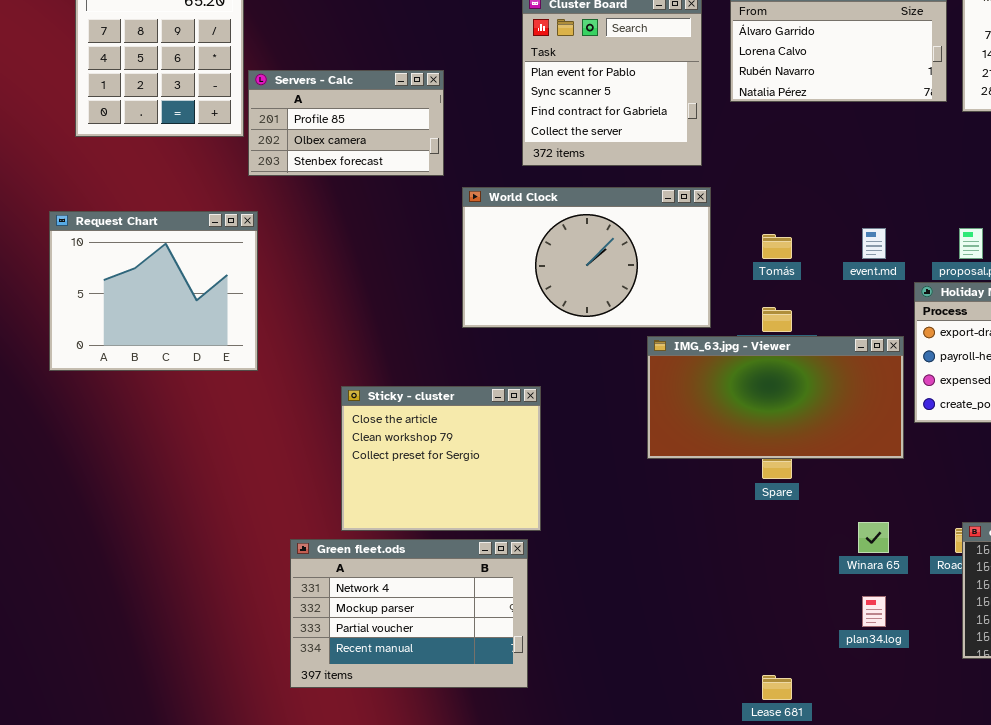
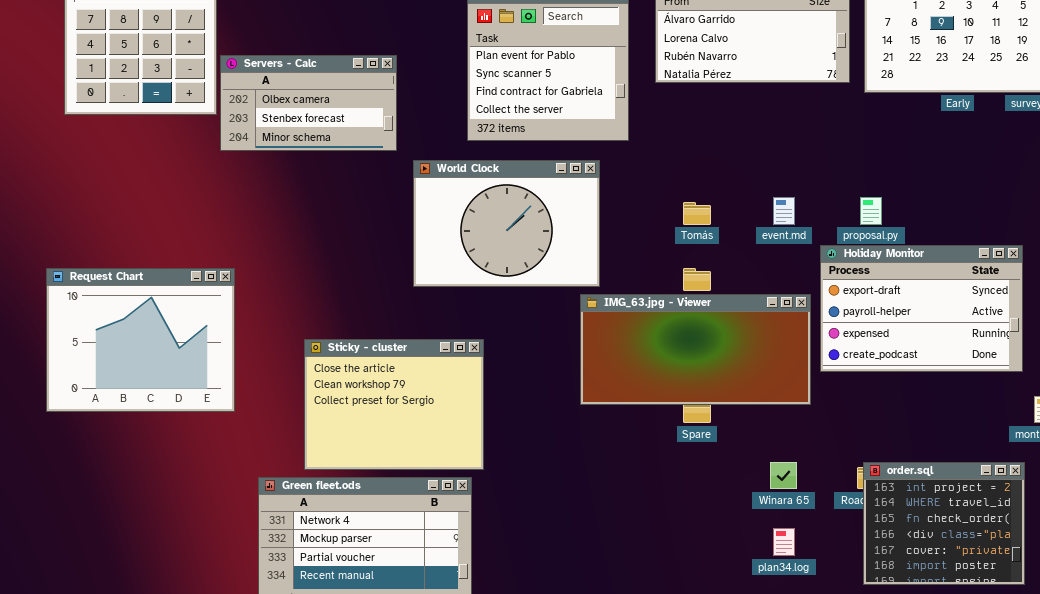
Servers - Calc: [248,70,444,176] -> [220,55,397,151], scrolled down 1 row
World Clock: [462,187,711,328] -> [413,160,600,287], resized
Request Chart: [49,211,258,371] -> [46,268,235,412], moved

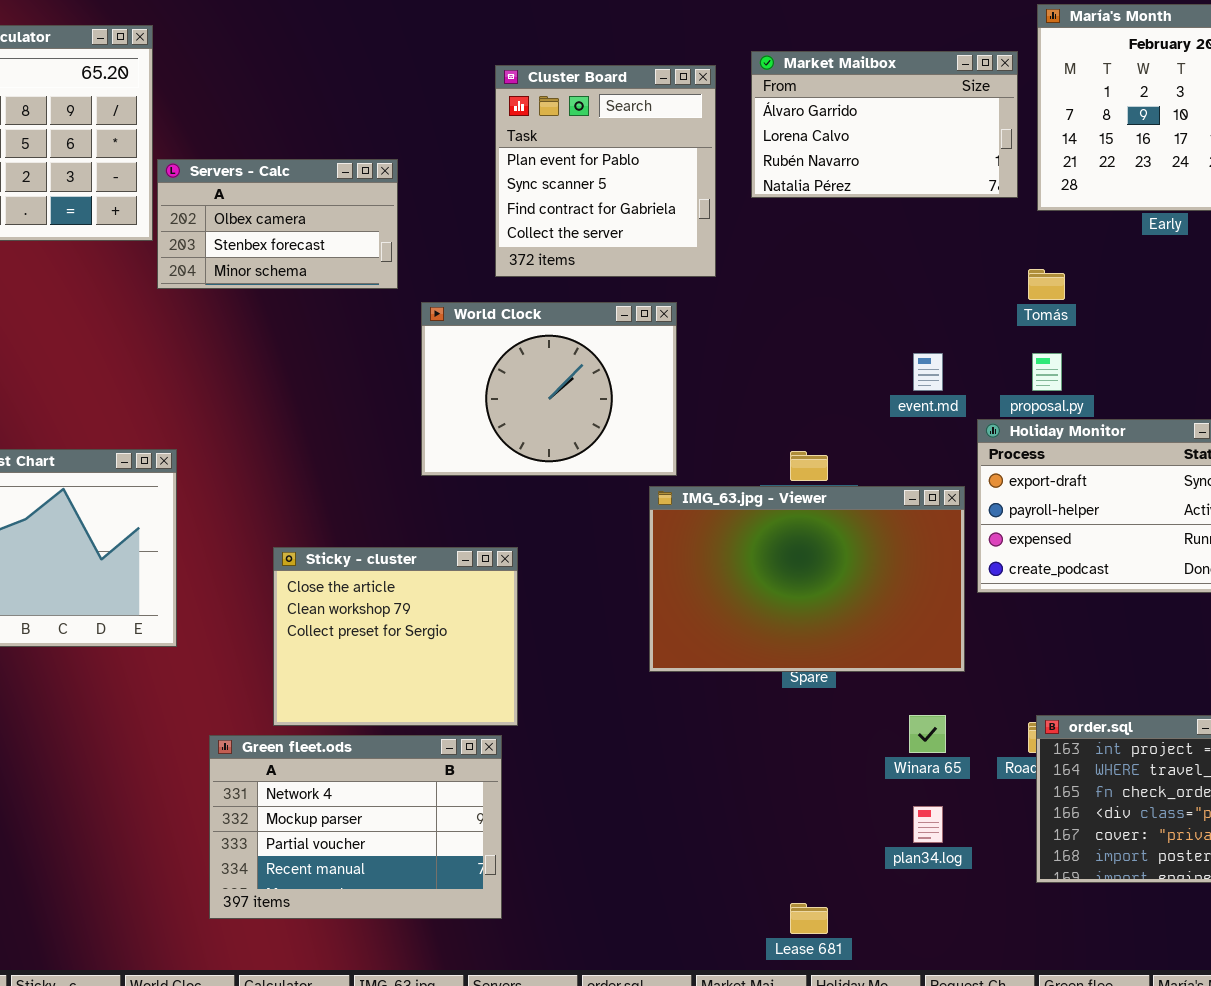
Tomás: [683,202,711,225] -> [1028,269,1065,300], moved
IMG_63.jpg - Viewer: [580,294,811,405] -> [649,486,965,672], resized

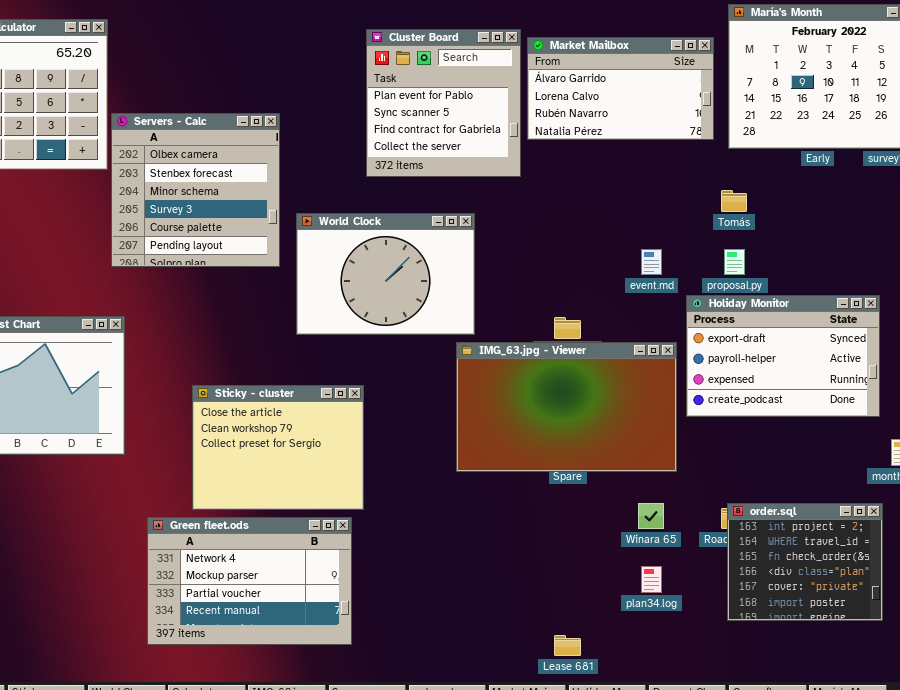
Cluster Board: [495,65,716,277] -> [366,29,521,177], moved
Servers - Calc: [157,159,398,289] -> [111,113,280,267], resized

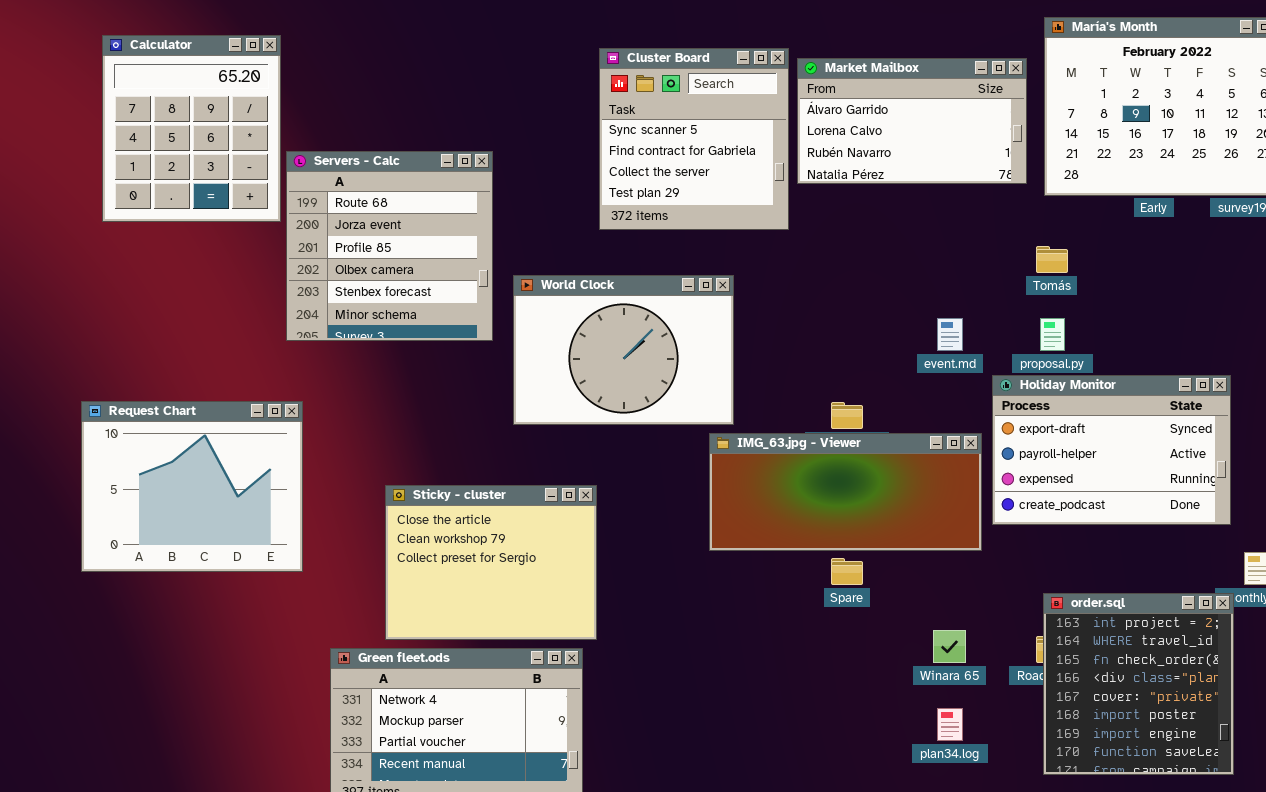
Cluster Board: [366,29,521,177] -> [599,48,789,230], scrolled down 1 row
Servers - Calc: [111,113,280,267] -> [286,151,493,341], scrolled up 3 rows
IMG_63.jpg - Viewer: [456,342,677,472] -> [709,433,982,551], resized
order.sql: [727,503,883,621] -> [1043,593,1234,775], resized

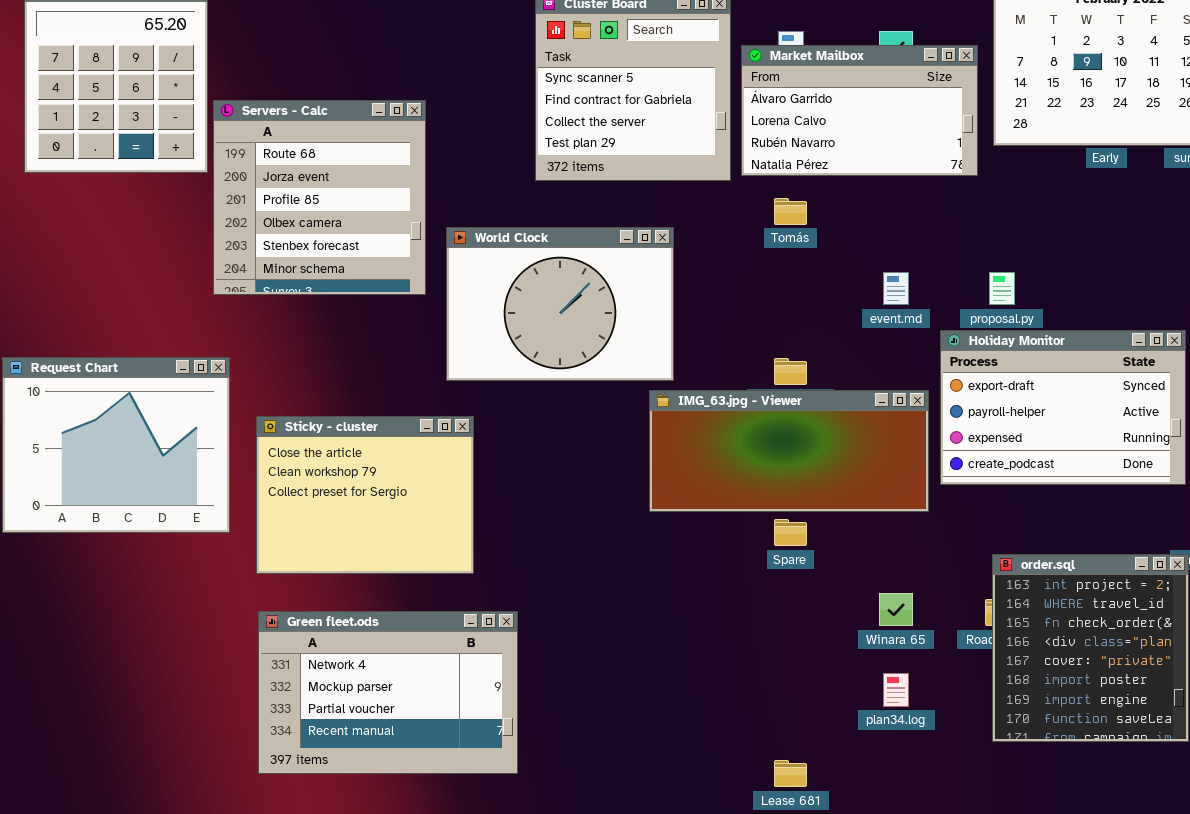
Market Mailbox: [797,58,1027,184] -> [741,45,978,176], moved
Tomás: [1036,246,1068,273] -> [774,198,807,225], moved
Sticky - cluster: [385,485,597,640] -> [256,416,474,574], moved

